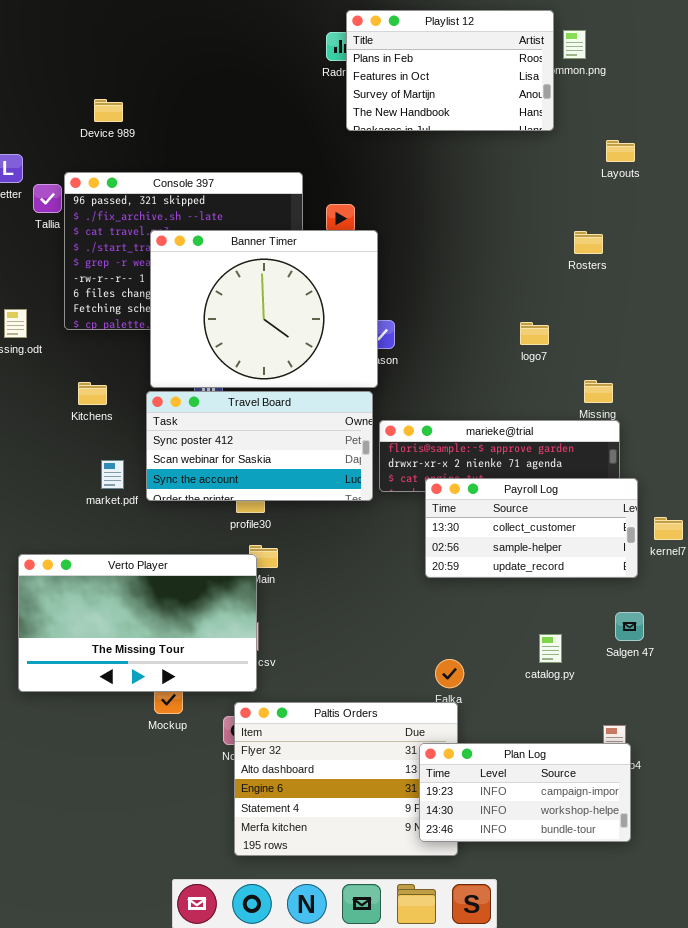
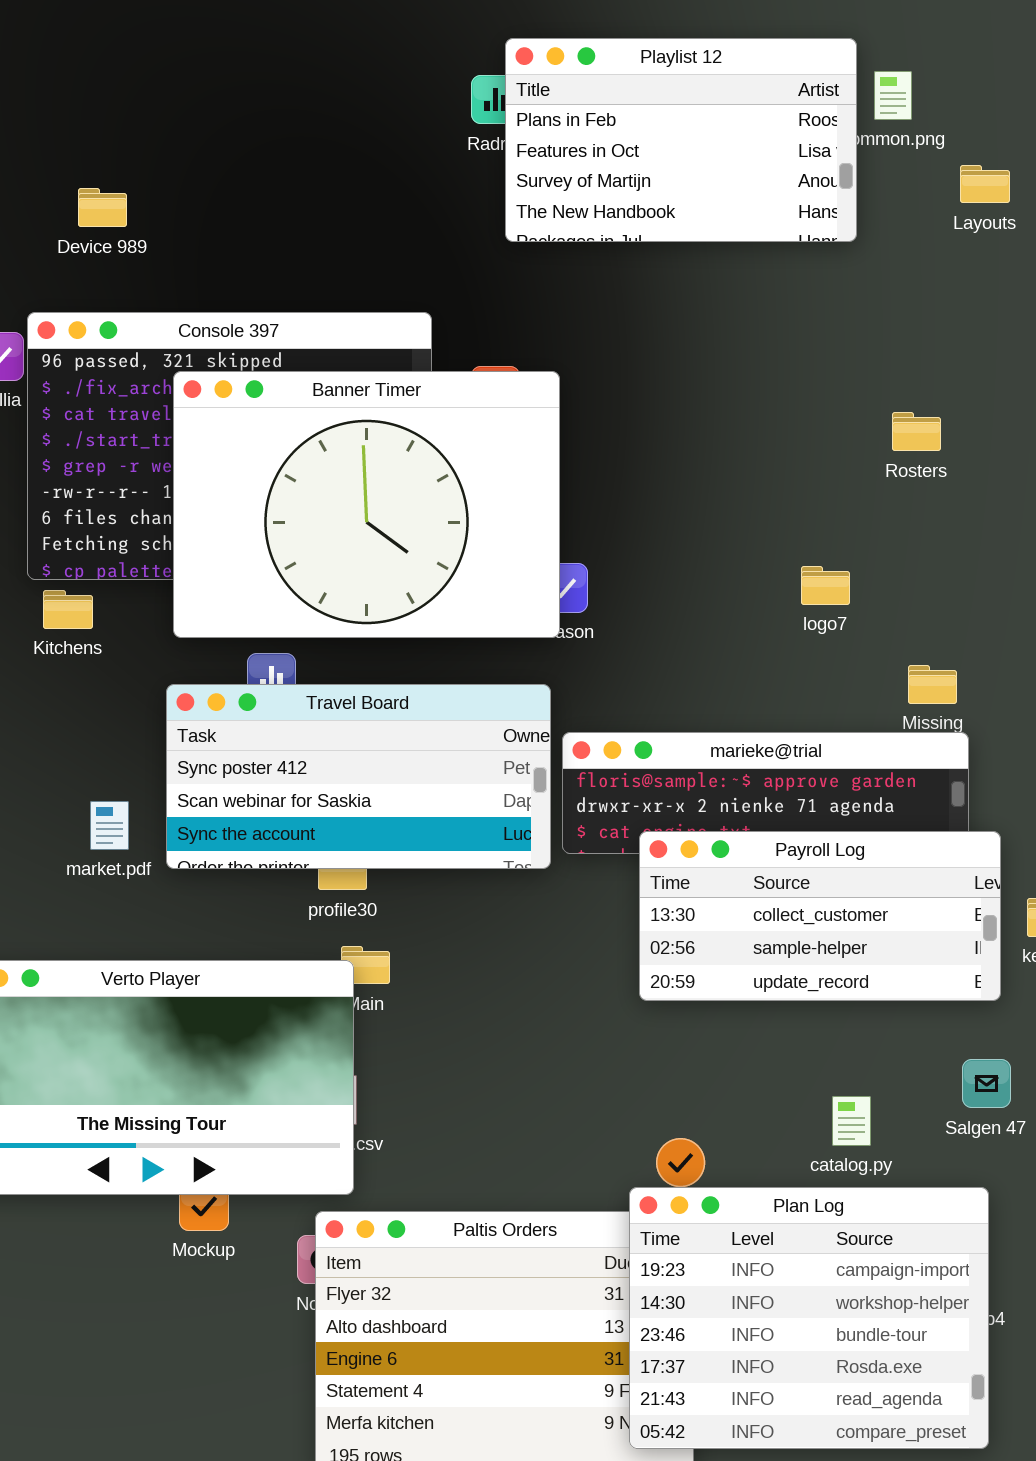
Layouts: [606,140,635,162] -> [960,165,1010,203], moved
Banner Timer: [150,230,378,388] -> [173,371,560,638], moved
Kitchens: [78,382,107,405] -> [43,590,93,629], moved
Plan Log: [419,743,631,842] -> [629,1187,989,1449], resized

